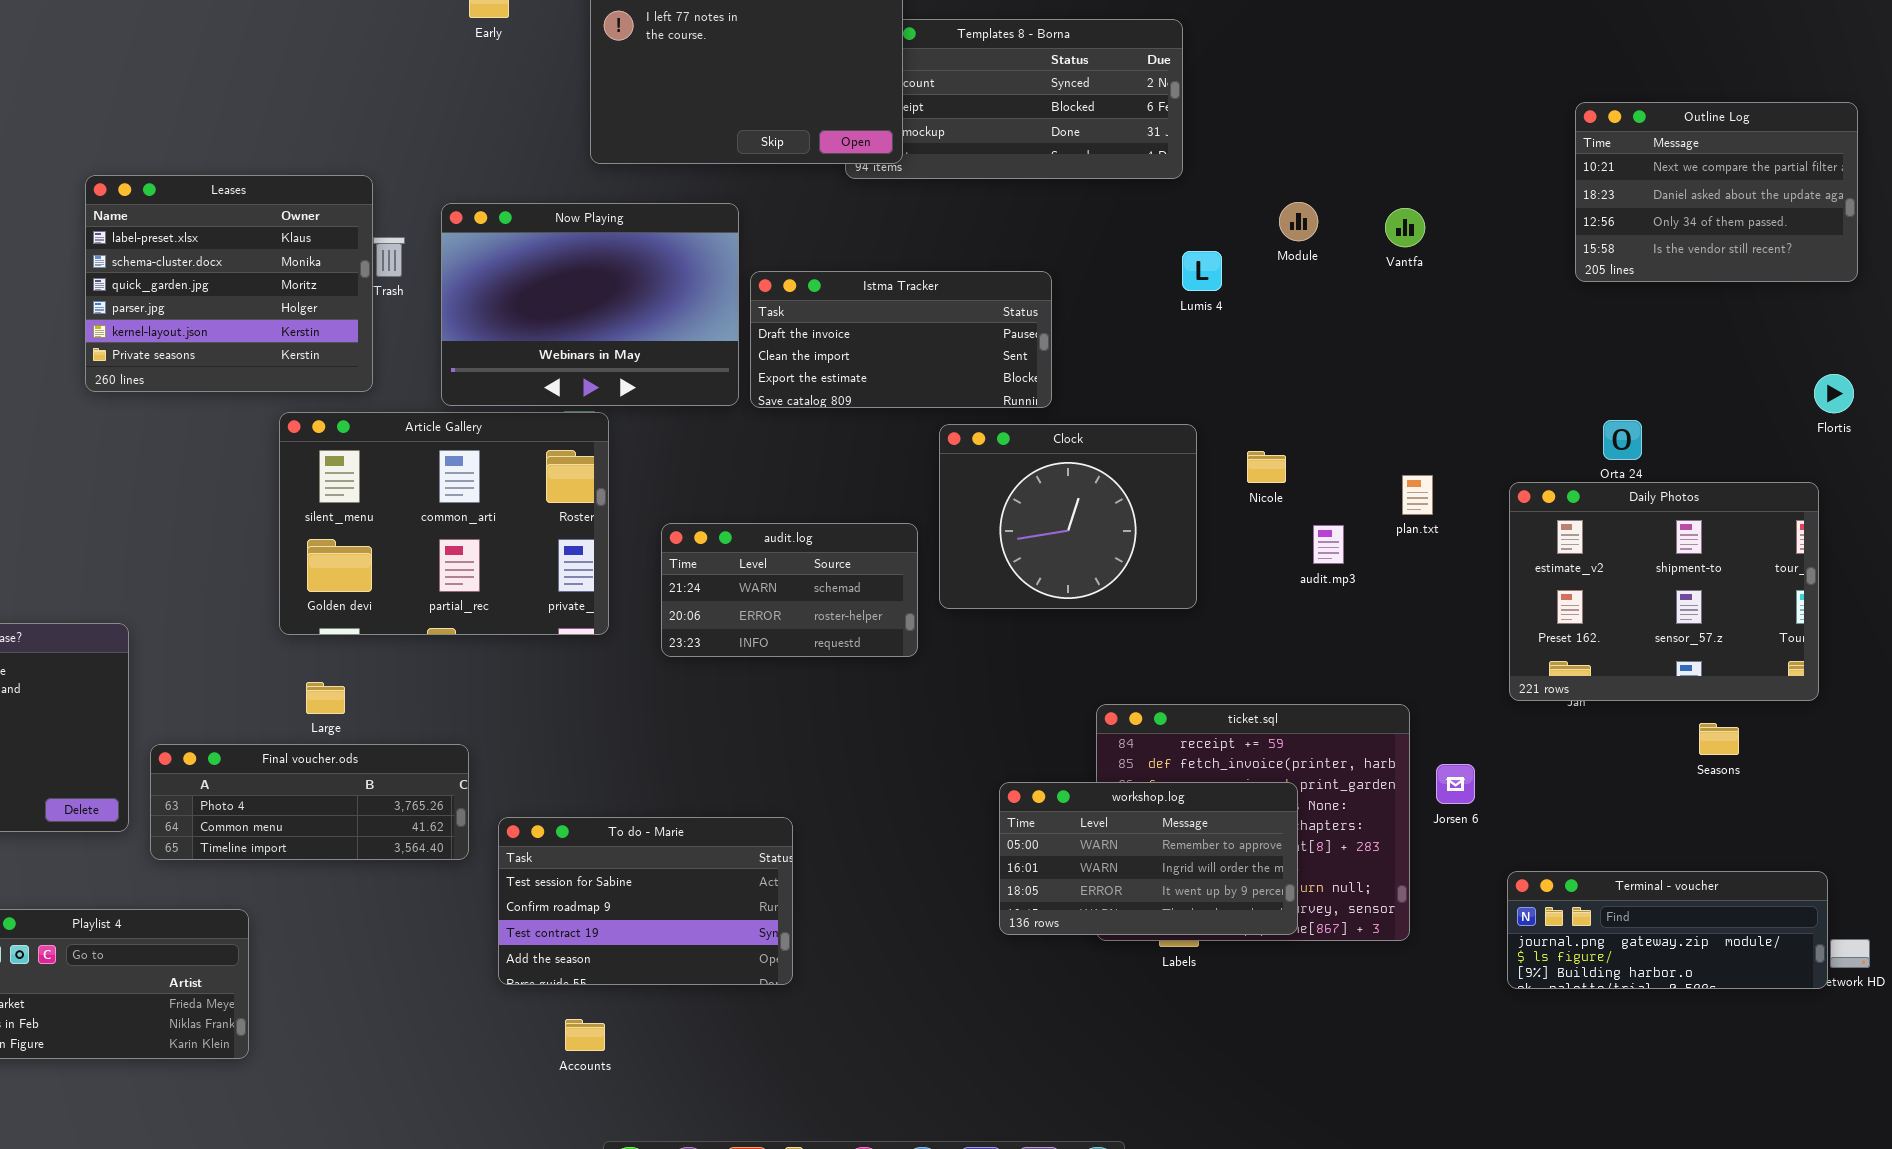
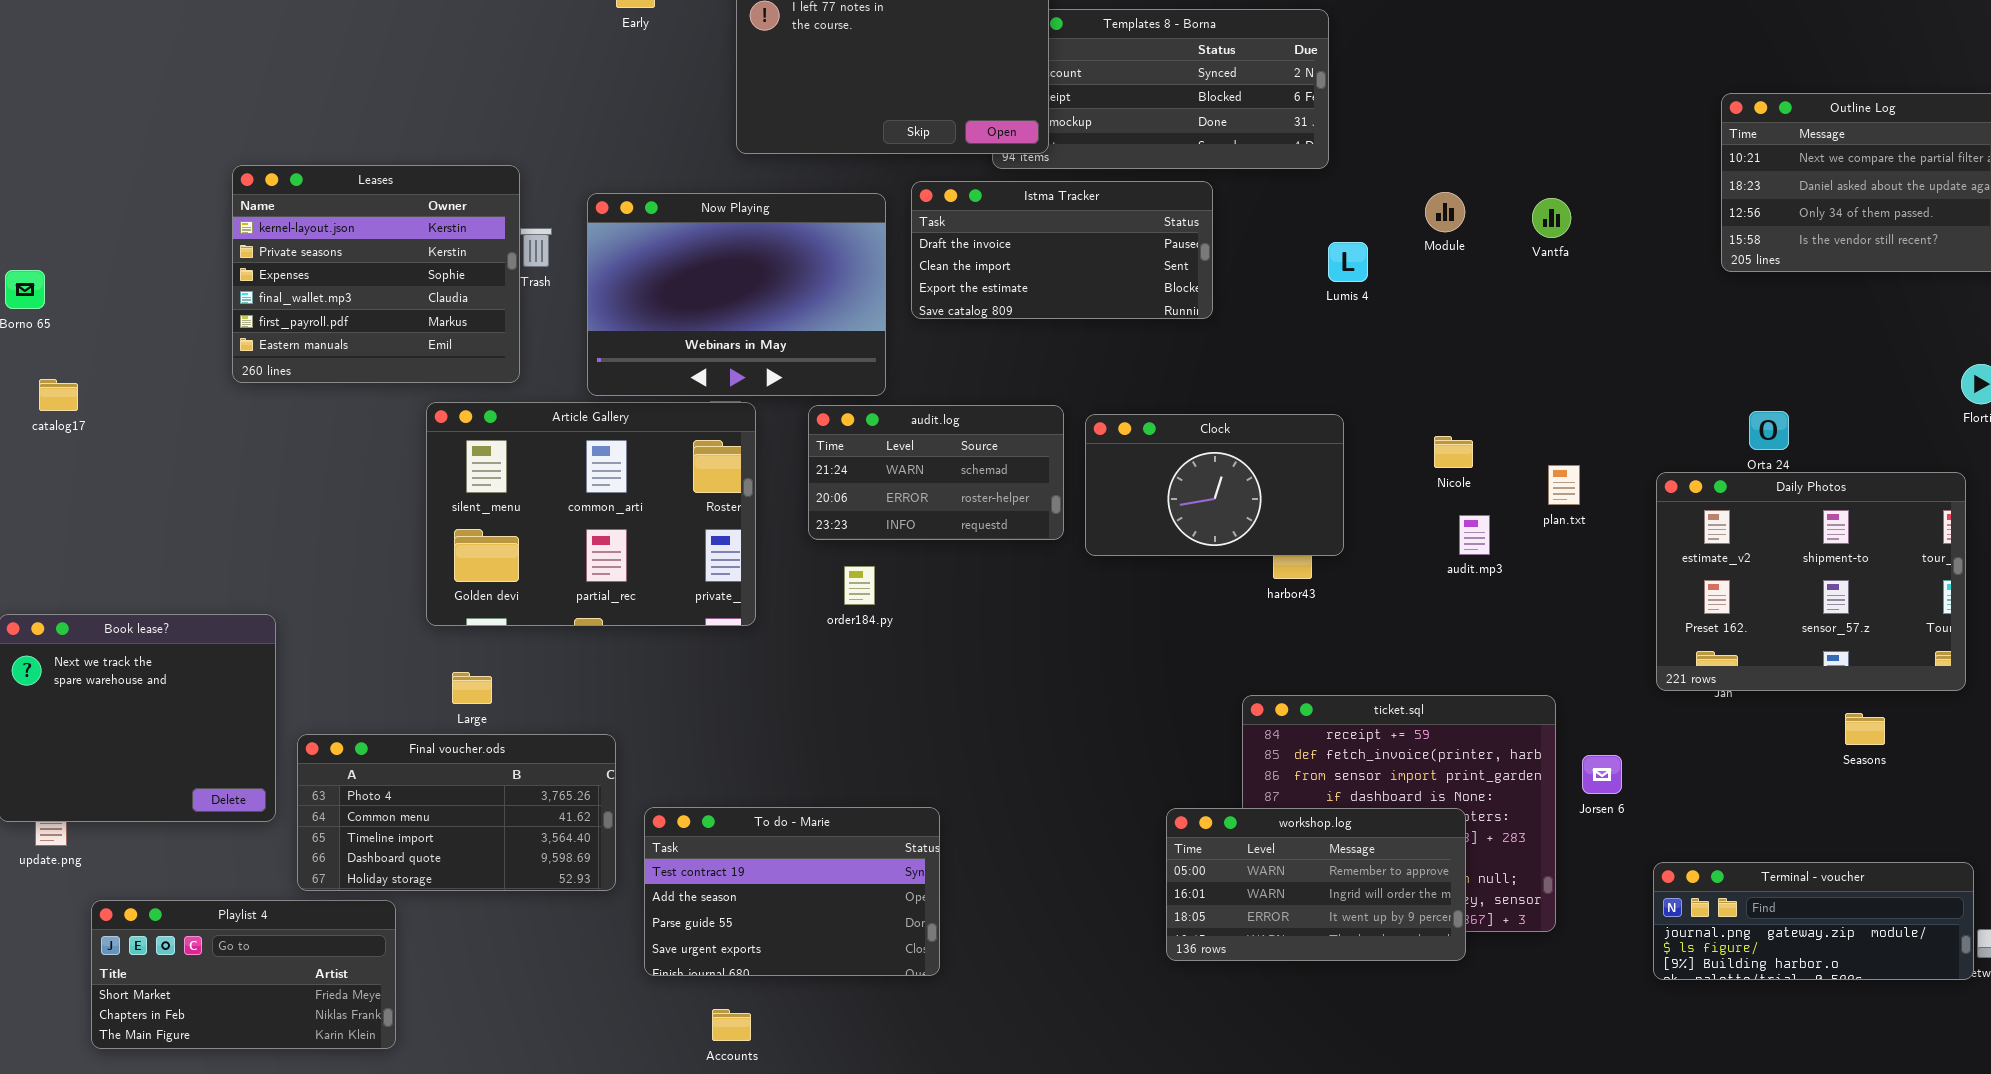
Leases: [85,175,373,392] -> [232,165,520,383], scrolled down 4 rows
Istma Tracker: [750,271,1052,408] -> [911,181,1213,319], moved
Clock: [939,424,1197,609] -> [1085,414,1344,556], resized
Nicole: [1247,451,1286,483] -> [1434,436,1473,468], moved
audit.log: [661,523,918,657] -> [808,405,1064,540], moved
Final voucher.ods: [150,744,469,860] -> [297,734,616,891], resized
workshop.log: [999,782,1298,935] -> [1166,808,1466,961], moved
To do - Marie: [498,817,793,985] -> [644,807,940,976], scrolled down 2 rows

